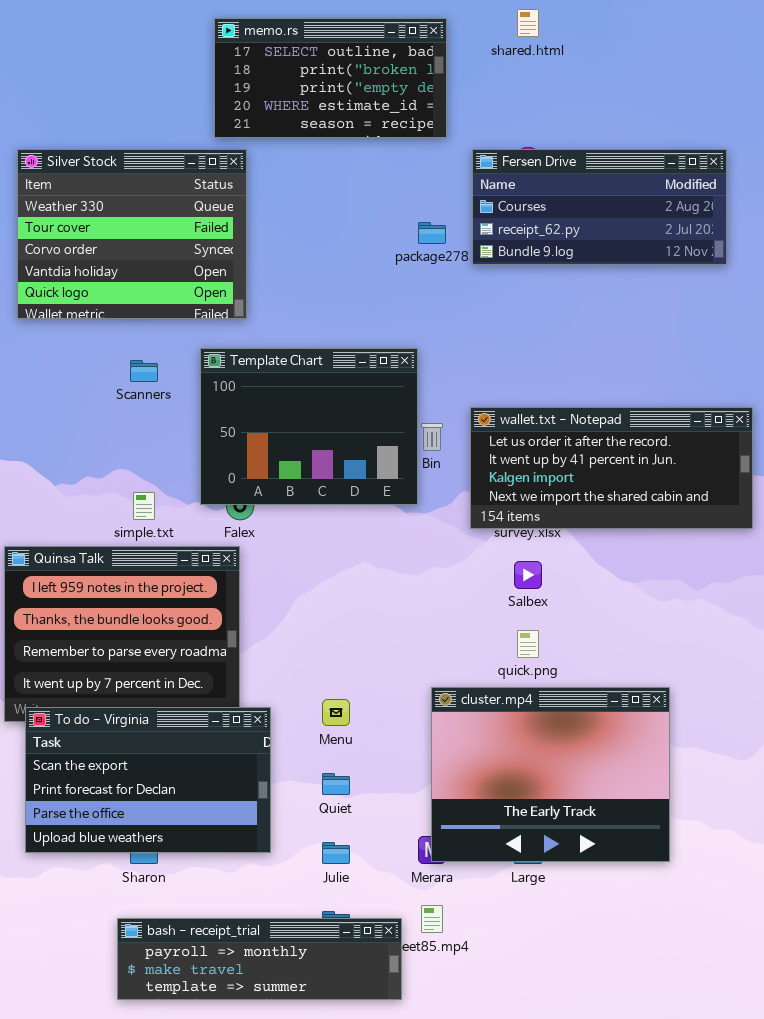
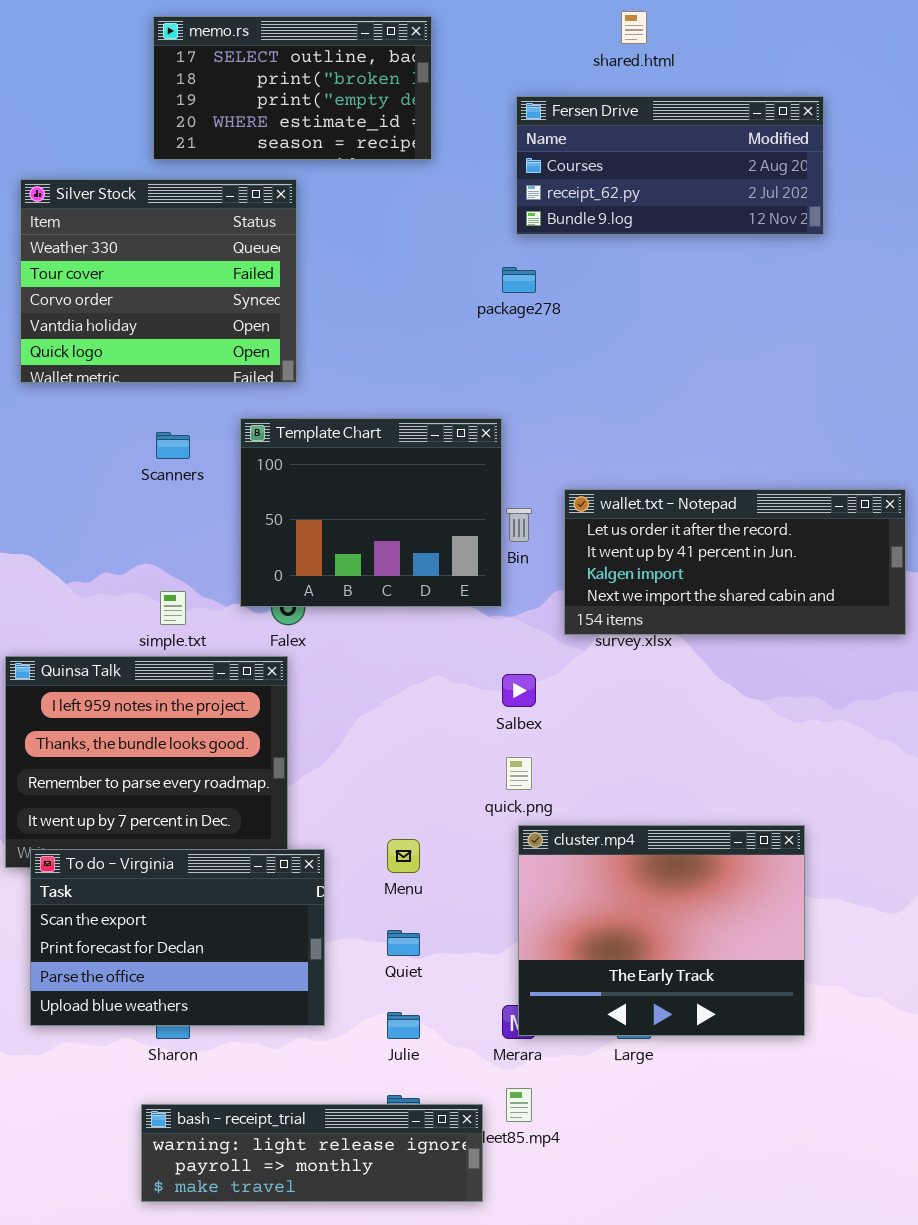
memo.rs: [214,18,447,138] -> [153,16,432,160], moved
Fersen Drive: [472,149,727,265] -> [516,96,824,235], moved
Salbex: [514,561,542,589] -> [502,674,536,707], moved
quick.png: [517,630,539,658] -> [506,757,532,790], moved
bash - receipt_trial: [117,918,402,1000] -> [141,1104,483,1202], scrolled up 1 row

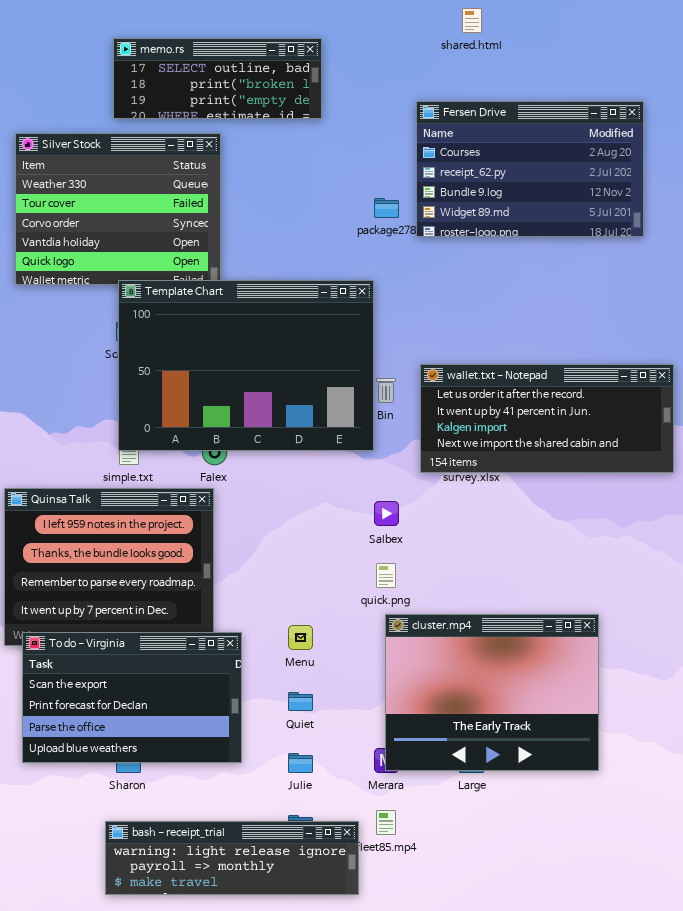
memo.rs: [153,16,432,160] -> [113,38,322,119], resized
Fersen Drive: [516,96,824,235] -> [416,101,644,237], moved, resized
Template Chart: [240,418,502,607] -> [118,280,374,451], resized

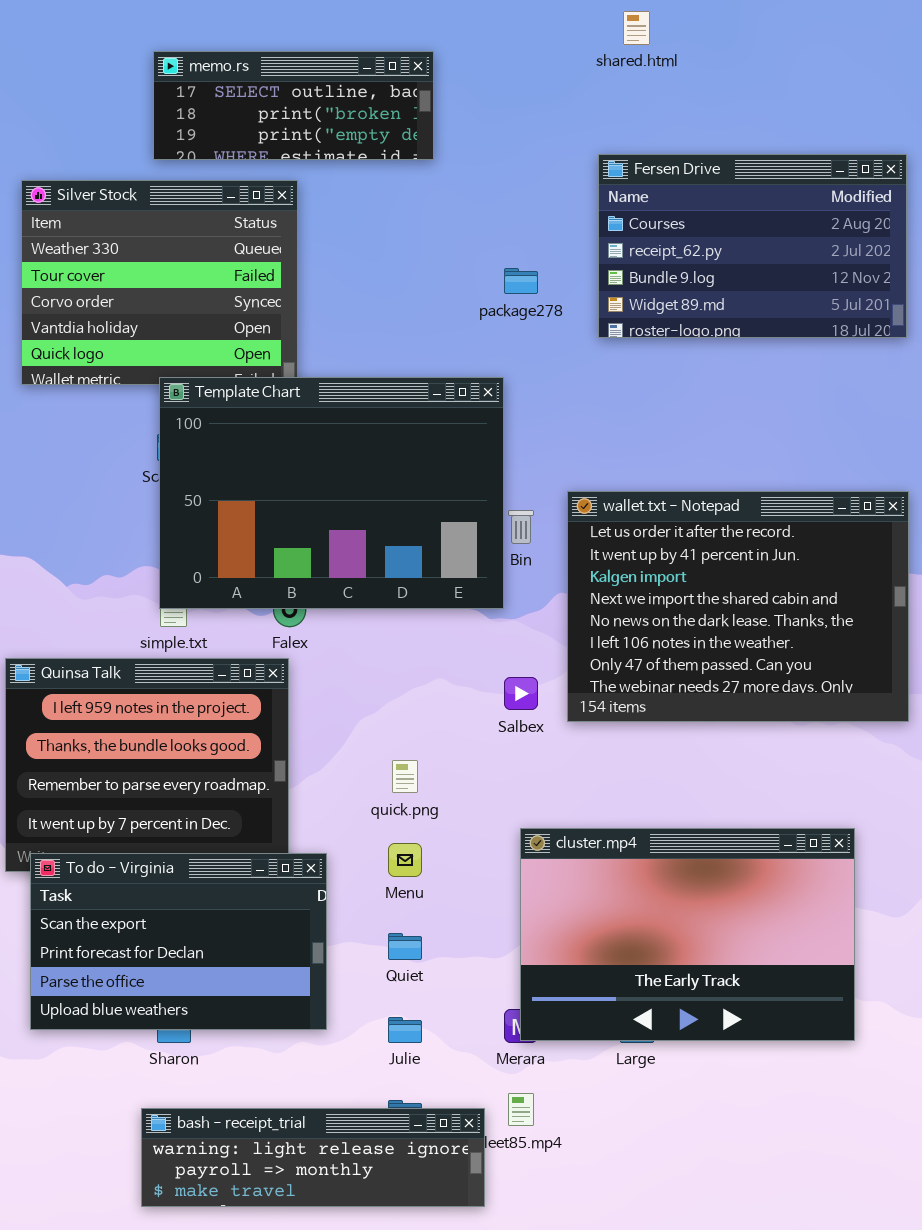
Fersen Drive: [416,101,644,237] -> [598,154,907,338], moved
wallet.txt - Notepad: [420,364,674,473] -> [567,491,909,722], resized
quick.png: [376,563,396,588] -> [392,760,418,793], moved
cluster.mp4: [385,614,599,771] -> [520,828,855,1041], resized

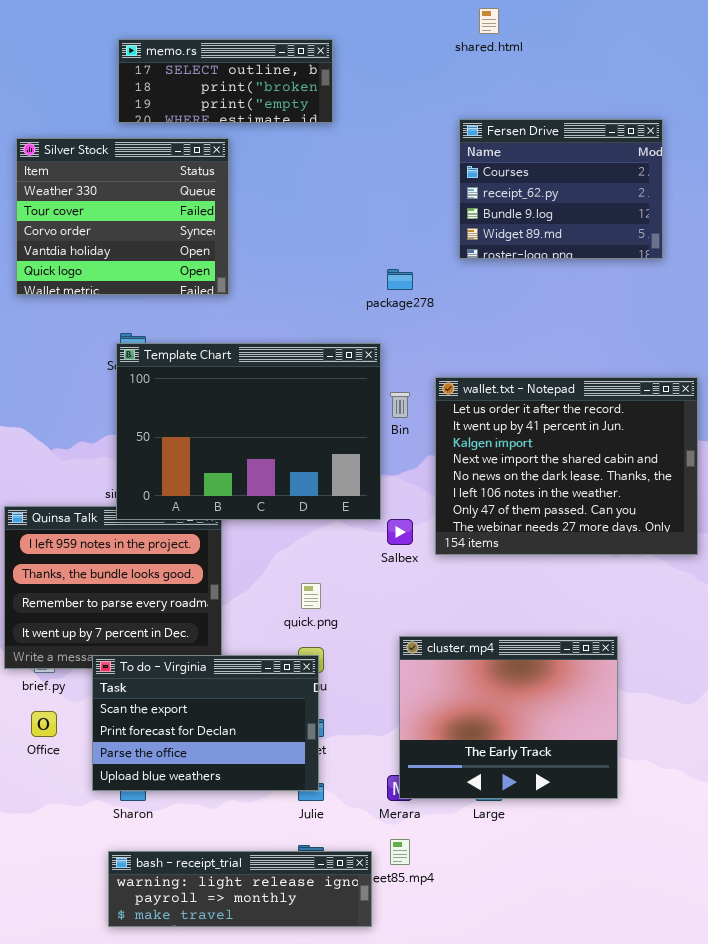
Fersen Drive: [598,154,907,338] -> [459,119,663,259], resized
package278: [504,268,538,294] -> [387,269,413,290], moved
Template Chart: [159,377,504,609] -> [116,343,381,520], moved
cluster.mp4: [520,828,855,1041] -> [399,636,618,799], resized
To do - Virginia: [30,853,327,1030] -> [92,655,319,791], moved

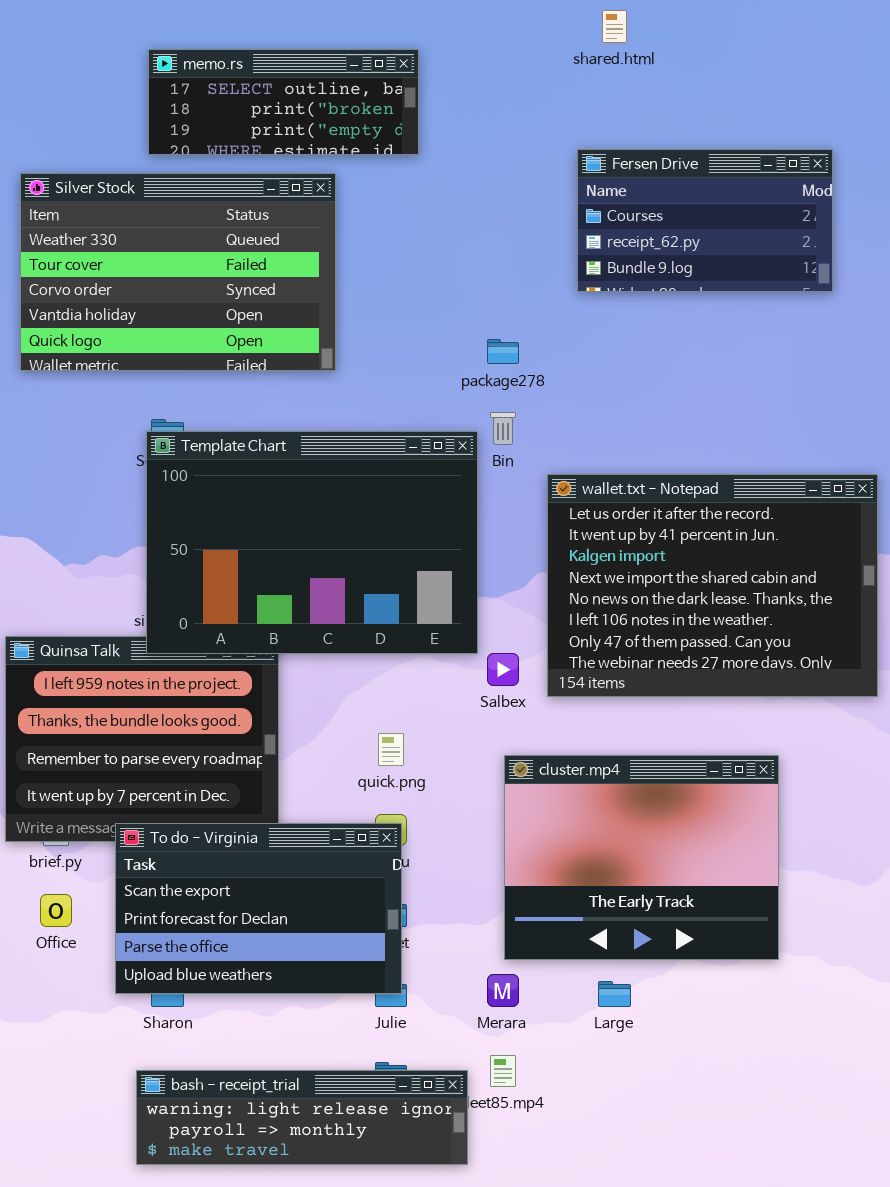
Fersen Drive: [459,119,663,259] -> [577,149,833,292], resized
Silver Stock: [16,138,229,295] -> [20,173,336,371], resized
Bin: [390,392,410,418] -> [490,412,516,445], moved
cluster.mp4: [399,636,618,799] -> [504,755,779,960], moved

